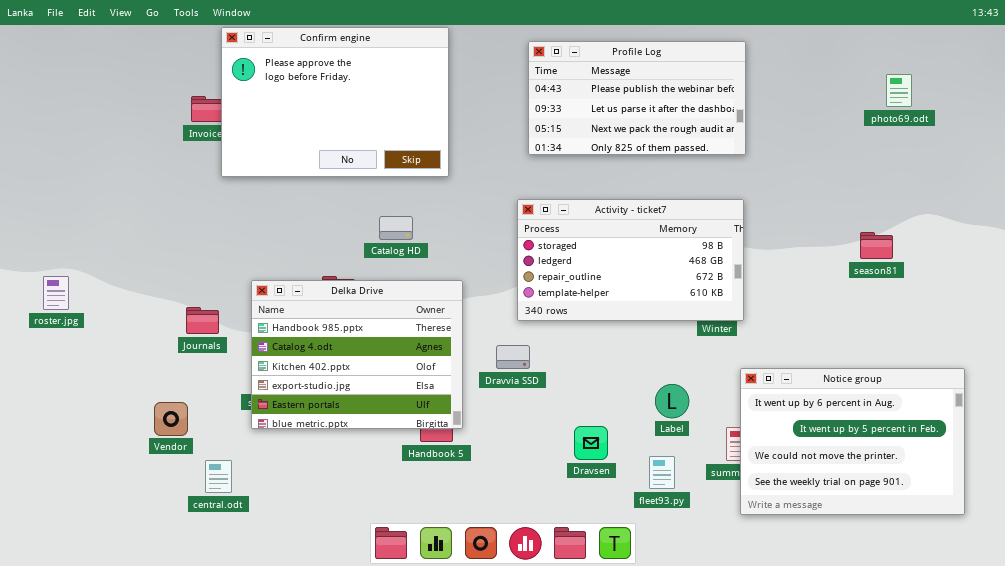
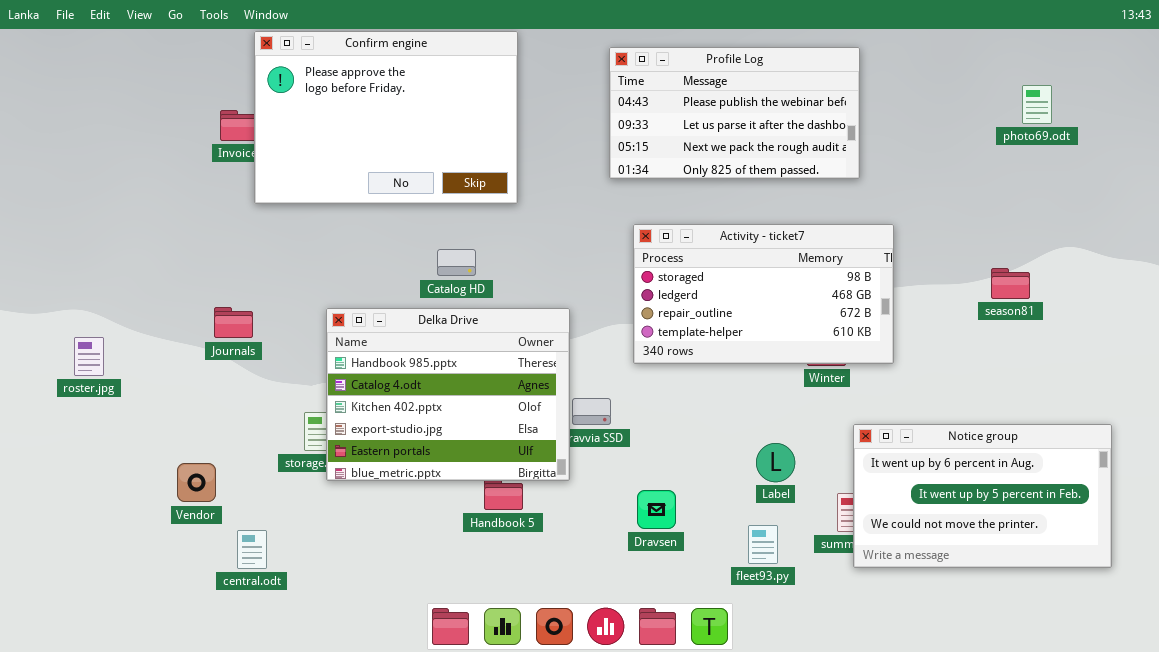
Activity - ticket7: [517,199,744,321] -> [633,224,894,364], moved
roster.jpg: [43,276,69,310] -> [74,337,104,376], moved
Delka Drive: [251,280,463,429] -> [326,308,570,481], moved
Journals: [186,307,219,334] -> [214,307,253,338], moved
Notice group: [740,368,965,515] -> [853,424,1112,568], resized
Dravsen: [574,426,608,460] -> [637,490,676,529], moved

